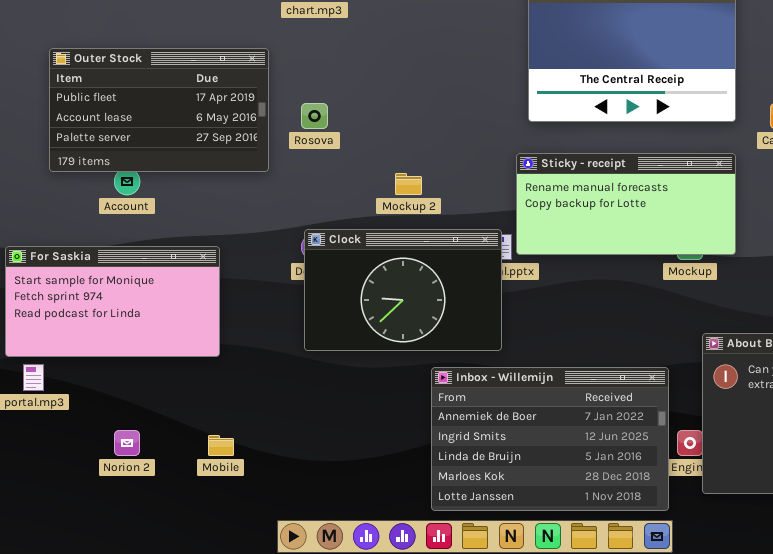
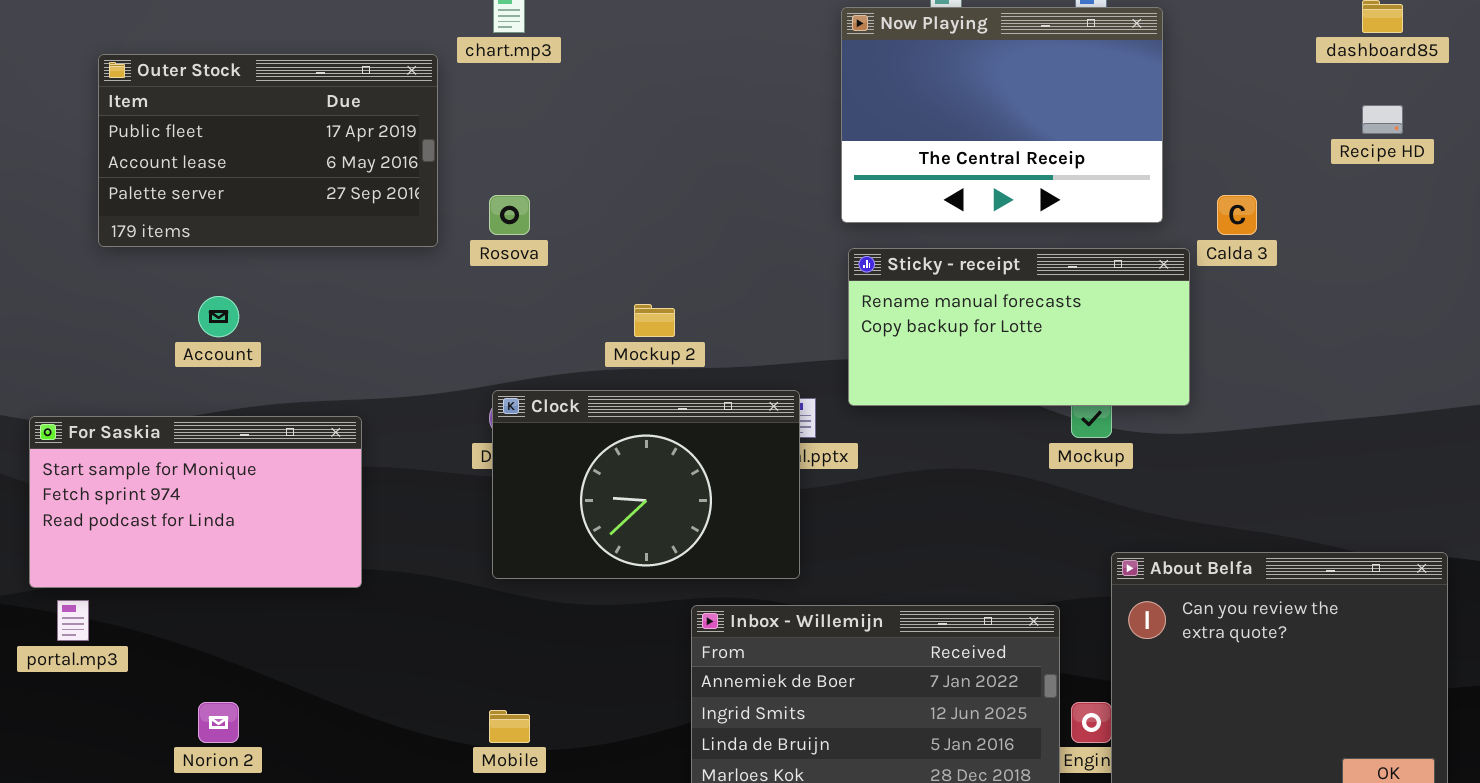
Outer Stock: [49,48,269,172] -> [98,54,438,247], moved
Sticky - receipt: [516,153,736,255] -> [848,248,1190,406], moved
Mobile: [208,435,234,456] -> [489,710,530,743], moved

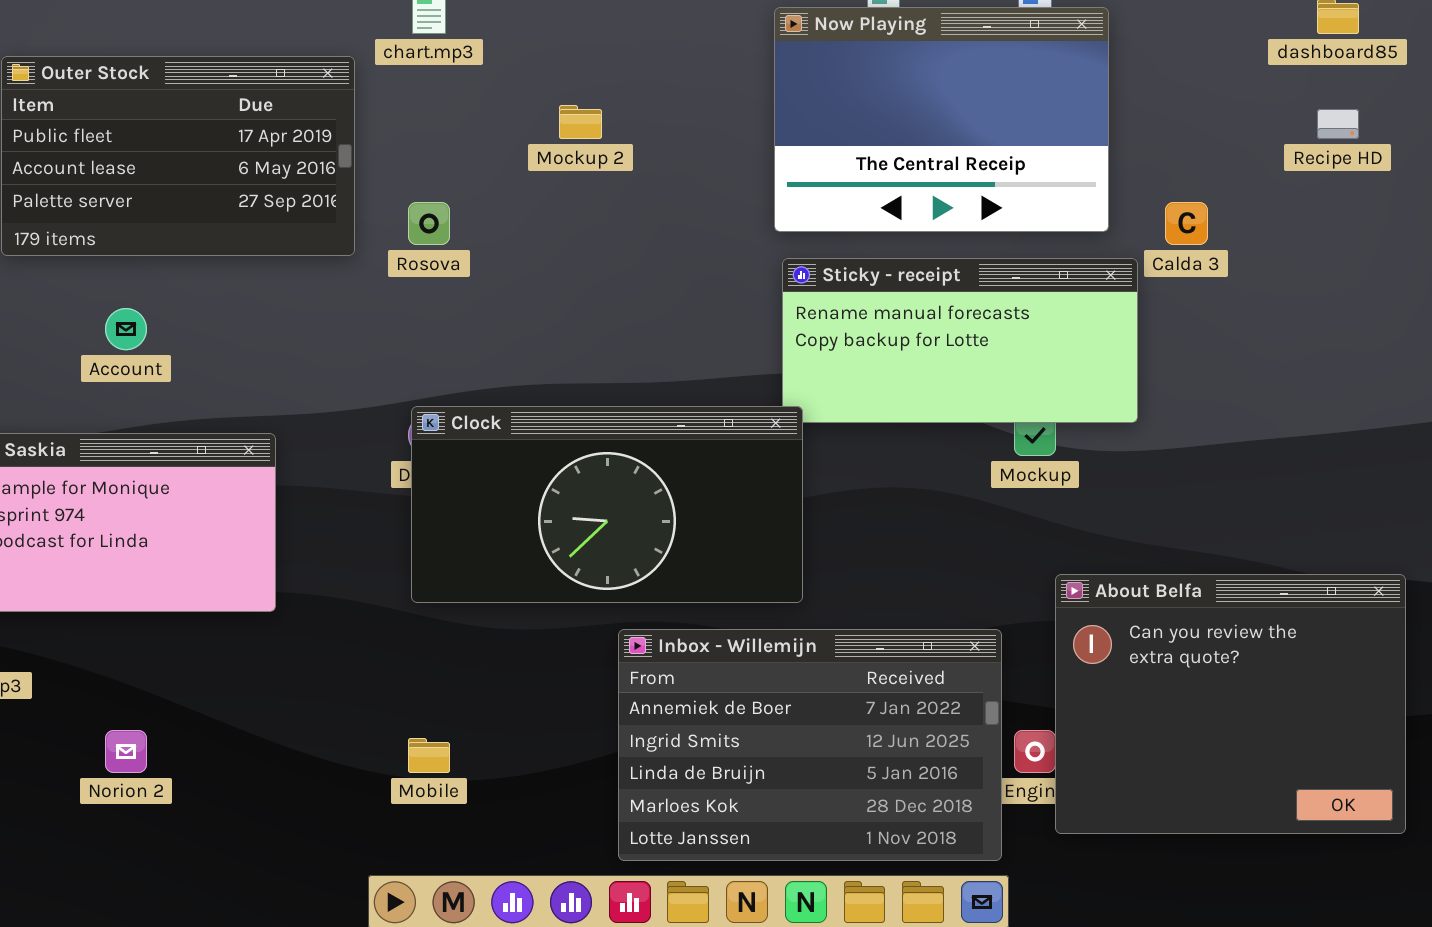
Mockup 2: [634,304,675,337] -> [559,105,602,139], moved
Clock: [492,390,800,579] -> [411,406,803,603], resized

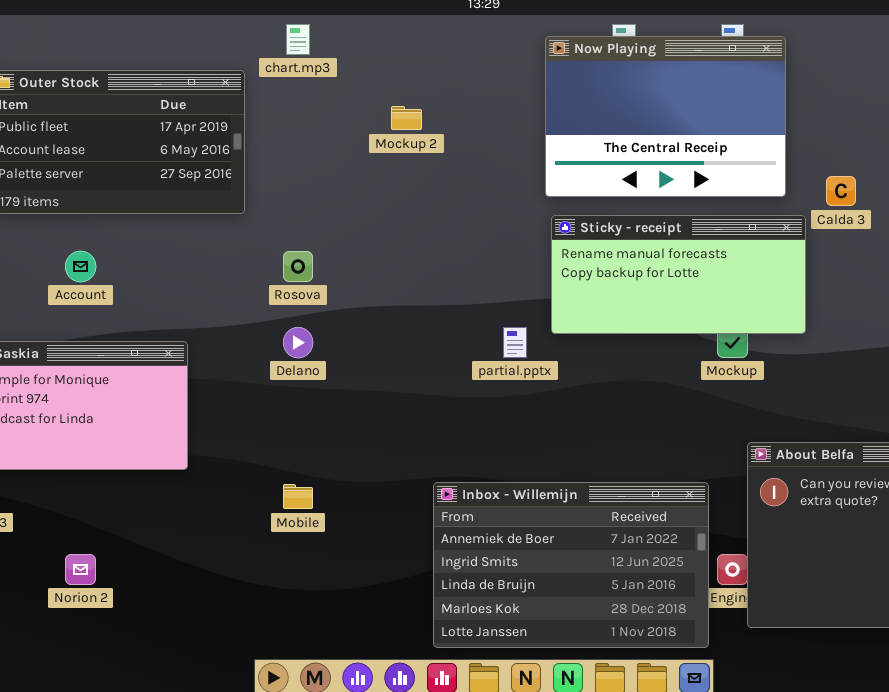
Rosova: [408,202,450,245] -> [283,251,313,282], moved
Clock: [411,406,803,603] -> none, closed
Mobile: [408,738,450,773] -> [283,484,313,509], moved

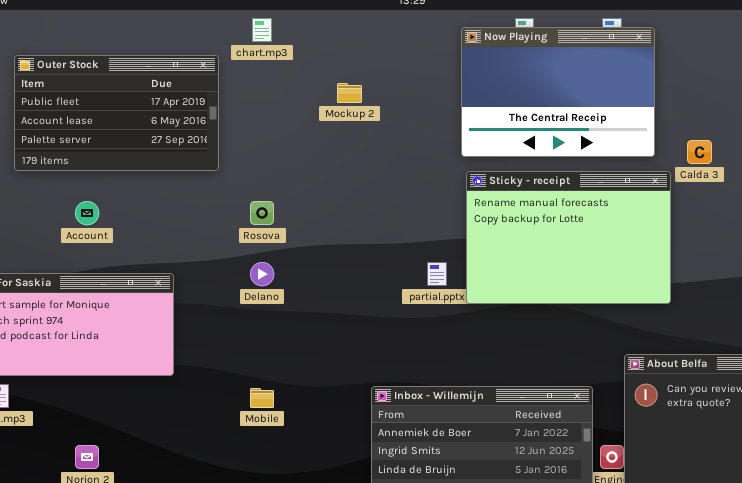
Sticky - receipt: [551,215,806,334] -> [466,171,671,304], resized

